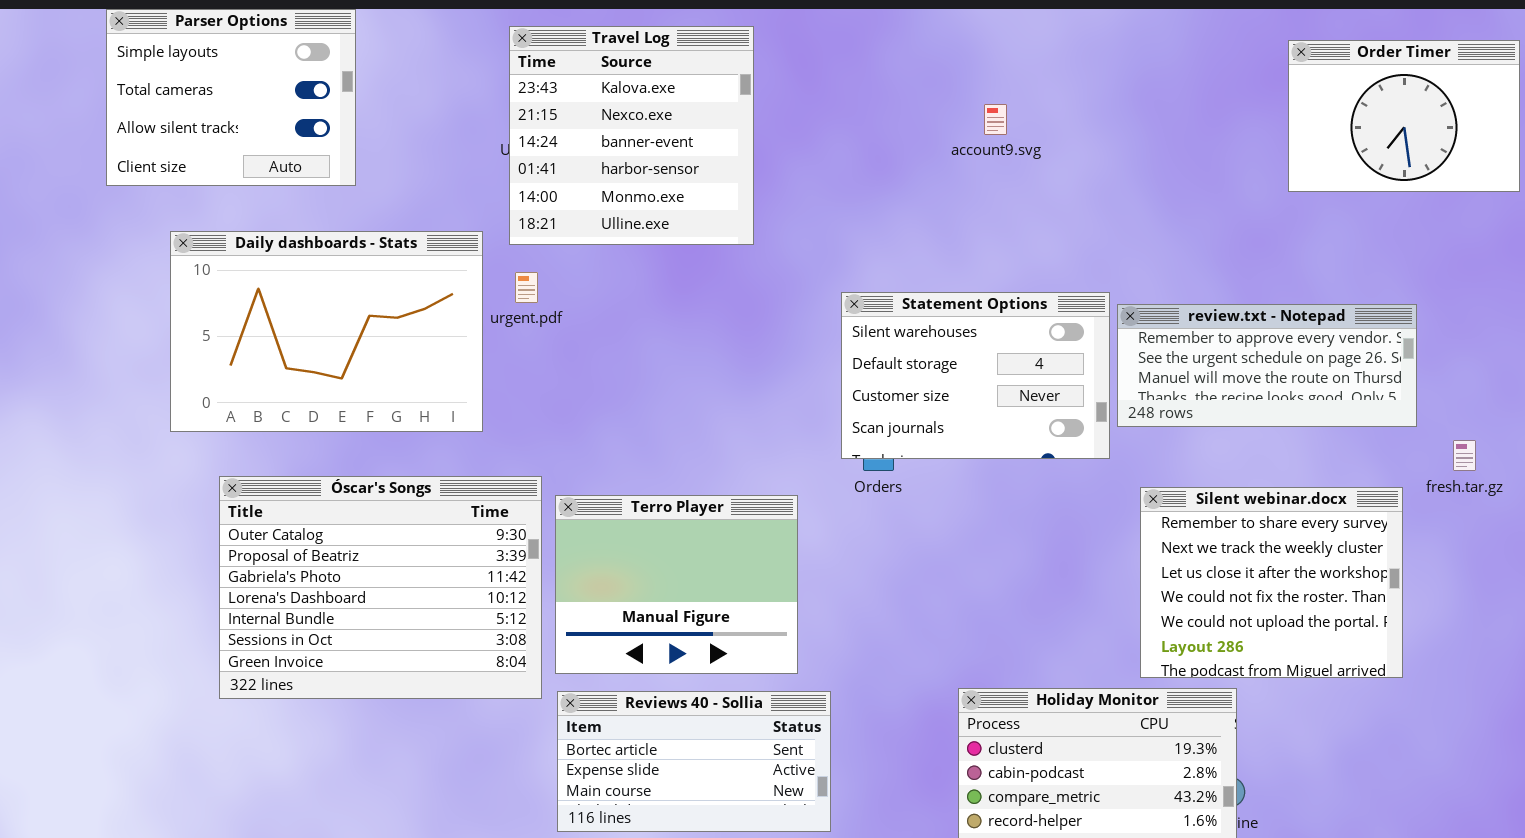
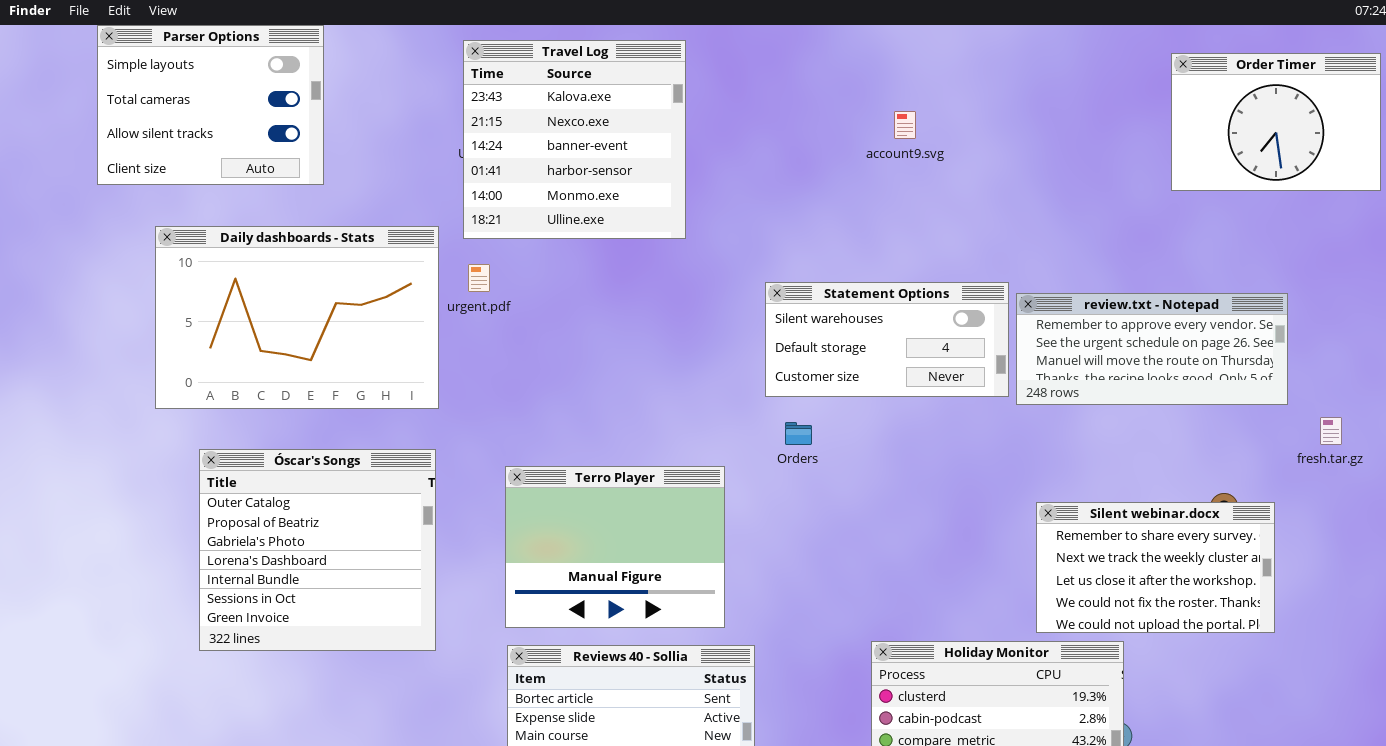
Statement Options: [841,292,1110,459] -> [765,282,1009,397], resized
Óscar's Songs: [219,476,542,699] -> [199,449,436,651], resized
Silent webinar.docx: [1140,487,1403,678] -> [1036,502,1275,633], resized

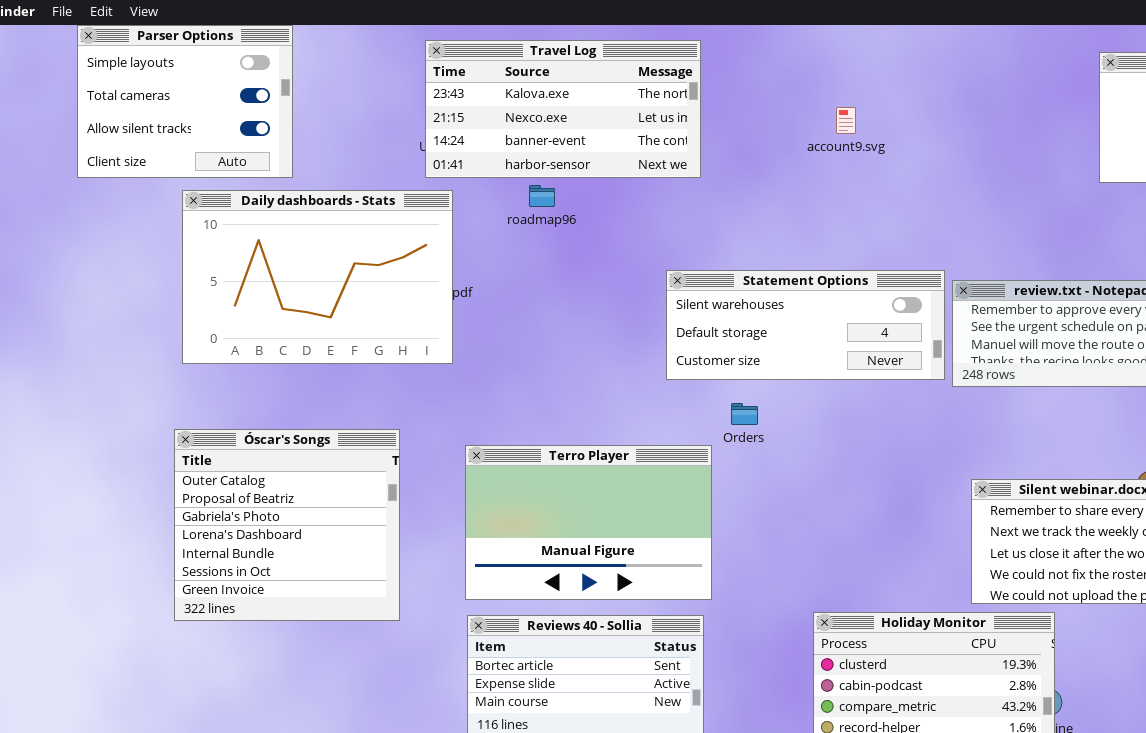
Travel Log: [463,40,686,239] -> [425,40,701,178], resized
Daily dashboards - Stats: [155,226,439,409] -> [182,190,453,364], moved
Statement Options: [765,282,1009,397] -> [666,270,945,380], resized
Terro Player: [505,466,725,628] -> [465,445,712,600], resized

